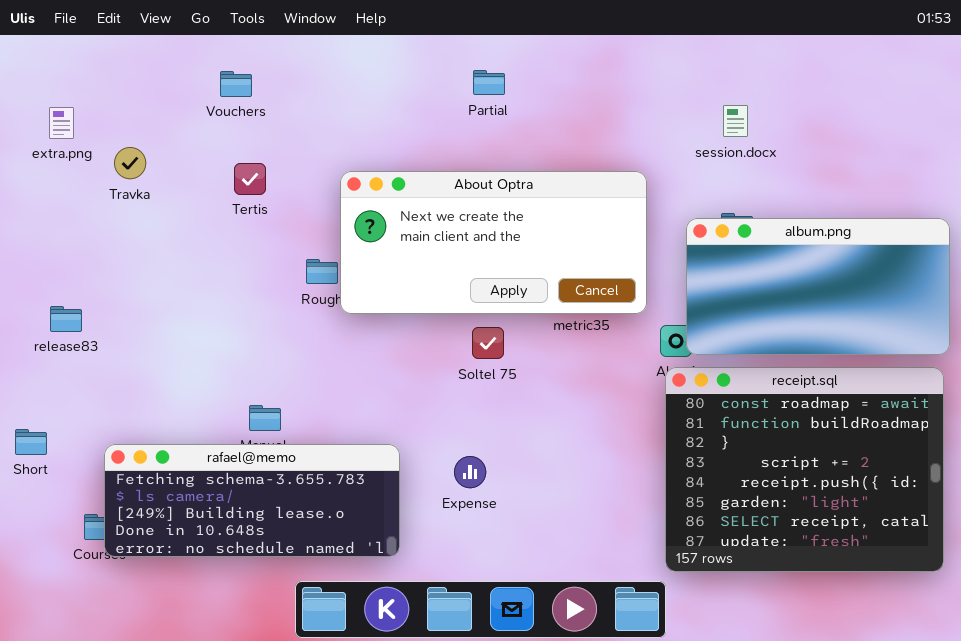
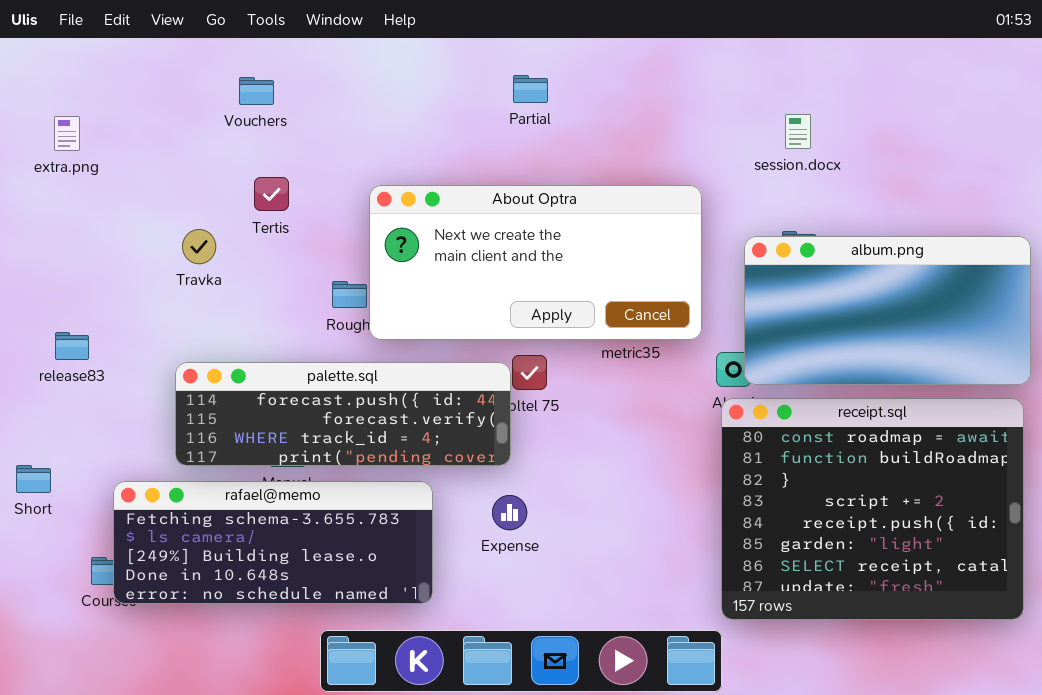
Travka: [114,147,146,179] -> [182,229,216,264], moved
palette.sql: none -> [175,362,511,466], opened

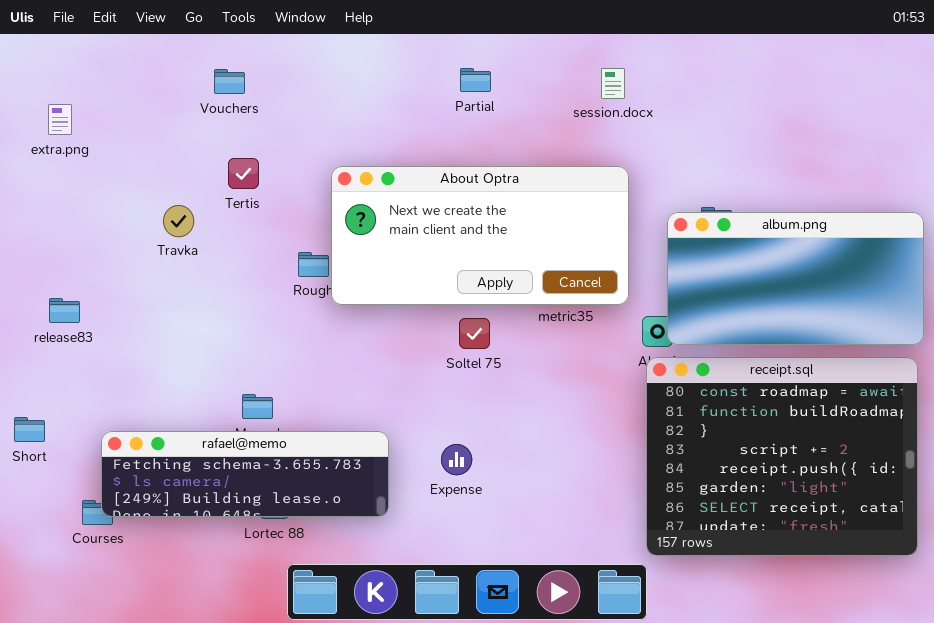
session.docx: [785,114,811,149] -> [601,68,625,99], moved
palette.sql: [175,362,511,466] -> none, closed
rafael@memo: [113,481,433,604] -> [101,431,389,517], resized

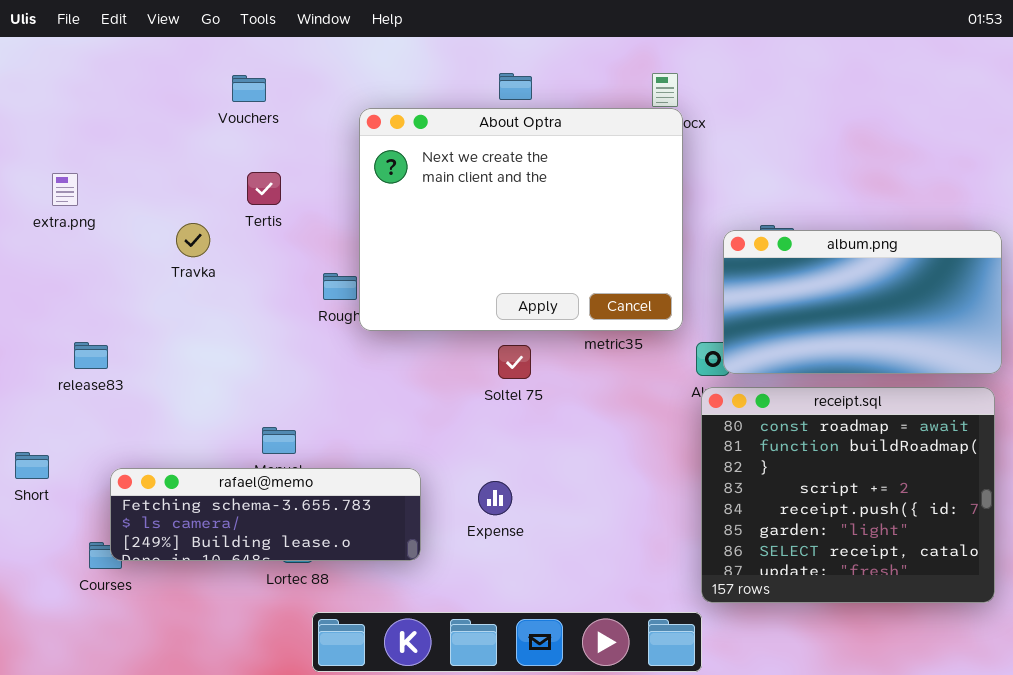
extra.png: [48,104,72,135] -> [52,173,78,206], moved
About Optra: [331,166,629,305] -> [359,108,683,331], resized
release83: [49,298,80,323] -> [74,342,108,369], moved

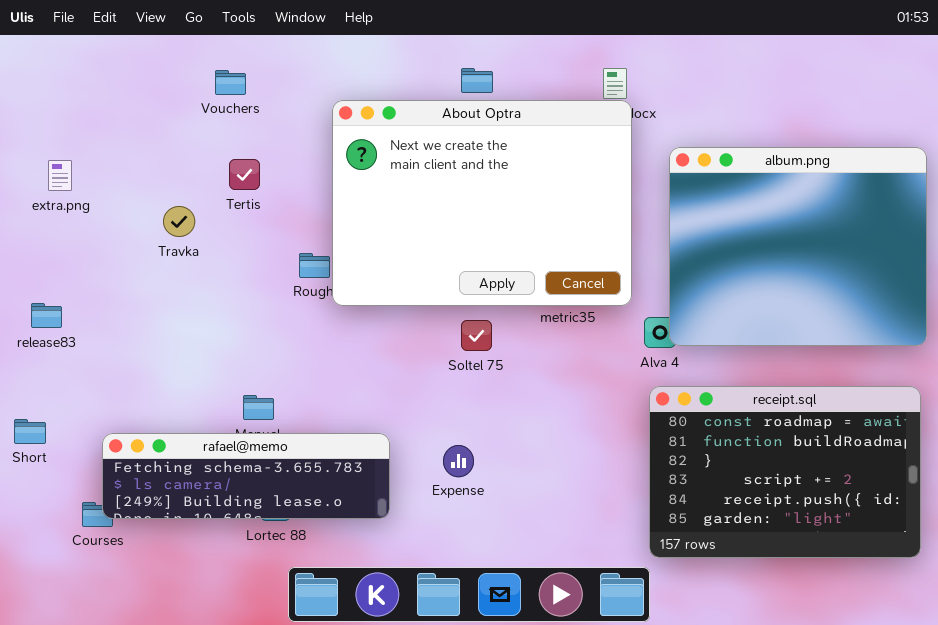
album.png: [723,230,1002,374] -> [669,147,927,346], resized
release83: [74,342,108,369] -> [31,303,62,328], moved
receipt.sql: [701,387,995,603] -> [649,386,921,558], resized

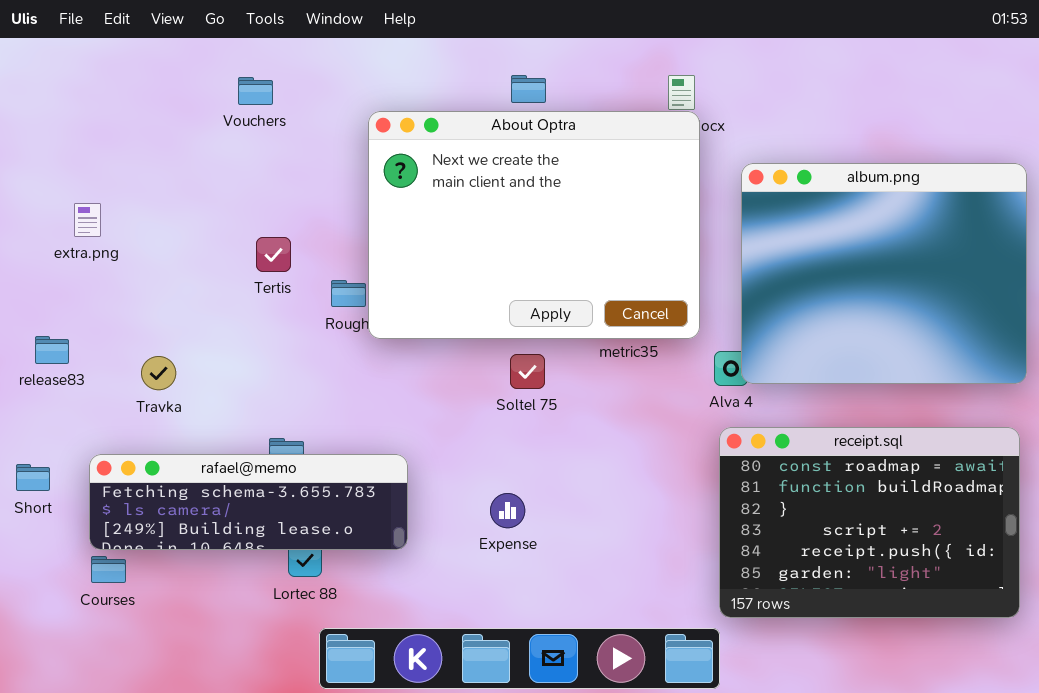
Tertis: [229,159,260,190] -> [256,237,291,272], moved
extra.png: [48,160,72,191] -> [74,203,101,237], moved
Travka: [163,206,195,237] -> [141,356,176,390], moved
rafael@memo: [102,433,390,519] -> [89,454,408,550], moved

